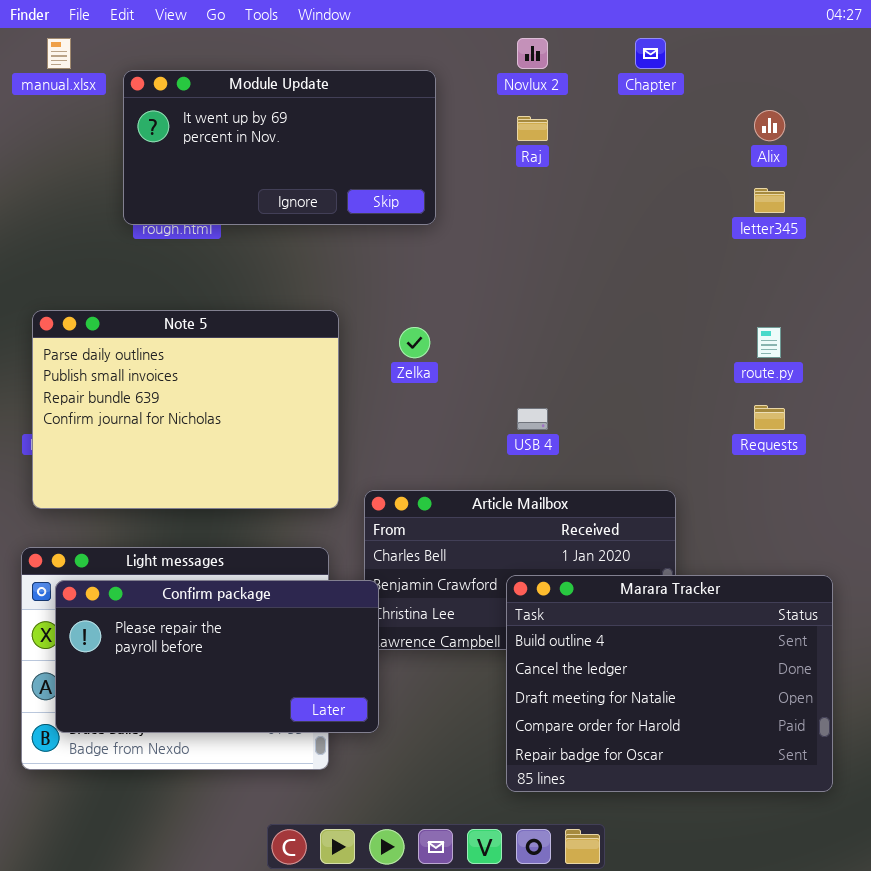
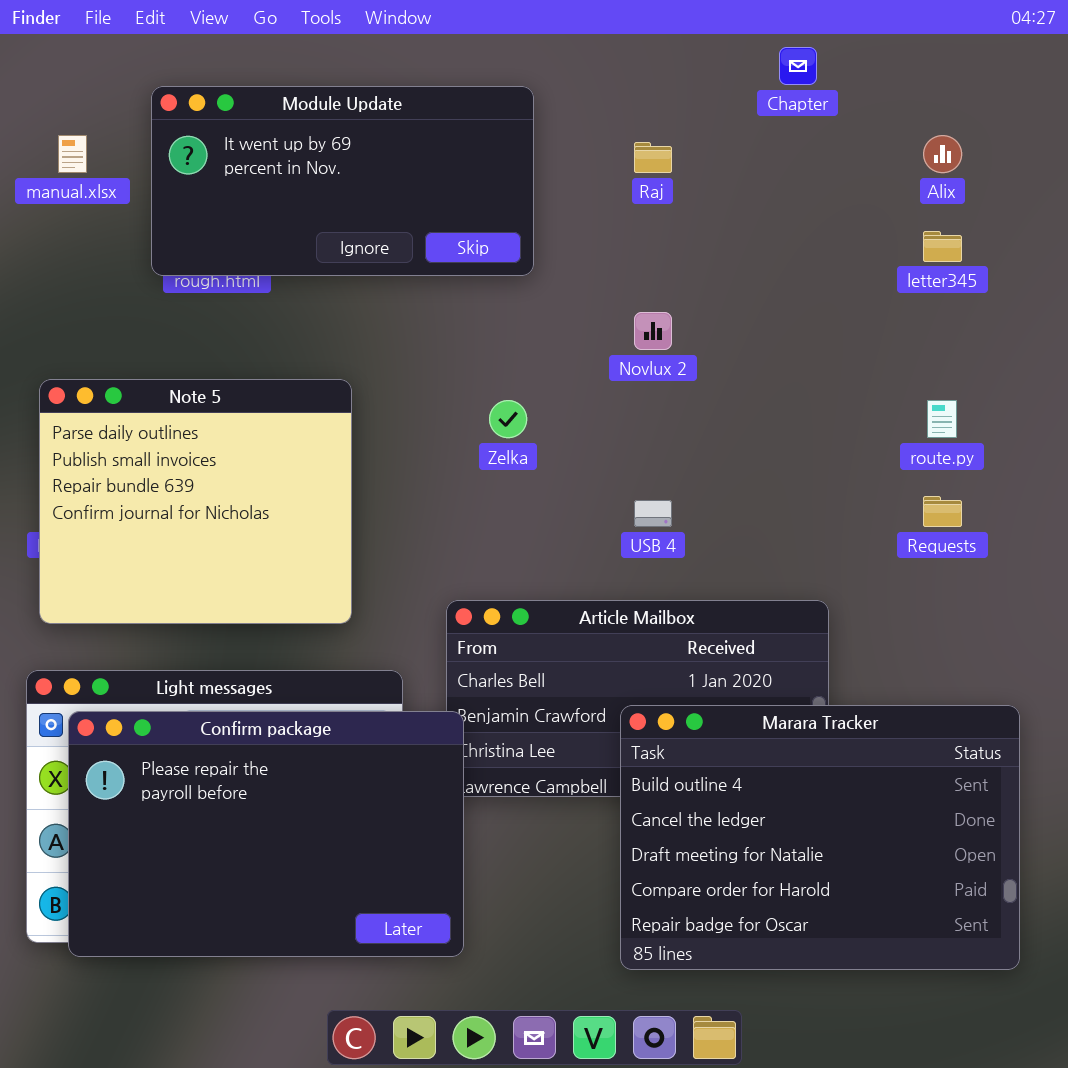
manual.xlsx: [47,38,71,69] -> [58,135,87,173], moved
Novlux 2: [517,38,548,69] -> [634,312,672,350], moved
Note 5: [32,310,339,509] -> [39,379,352,624], resized
Confirm package: [55,580,379,733] -> [68,711,464,957], resized

